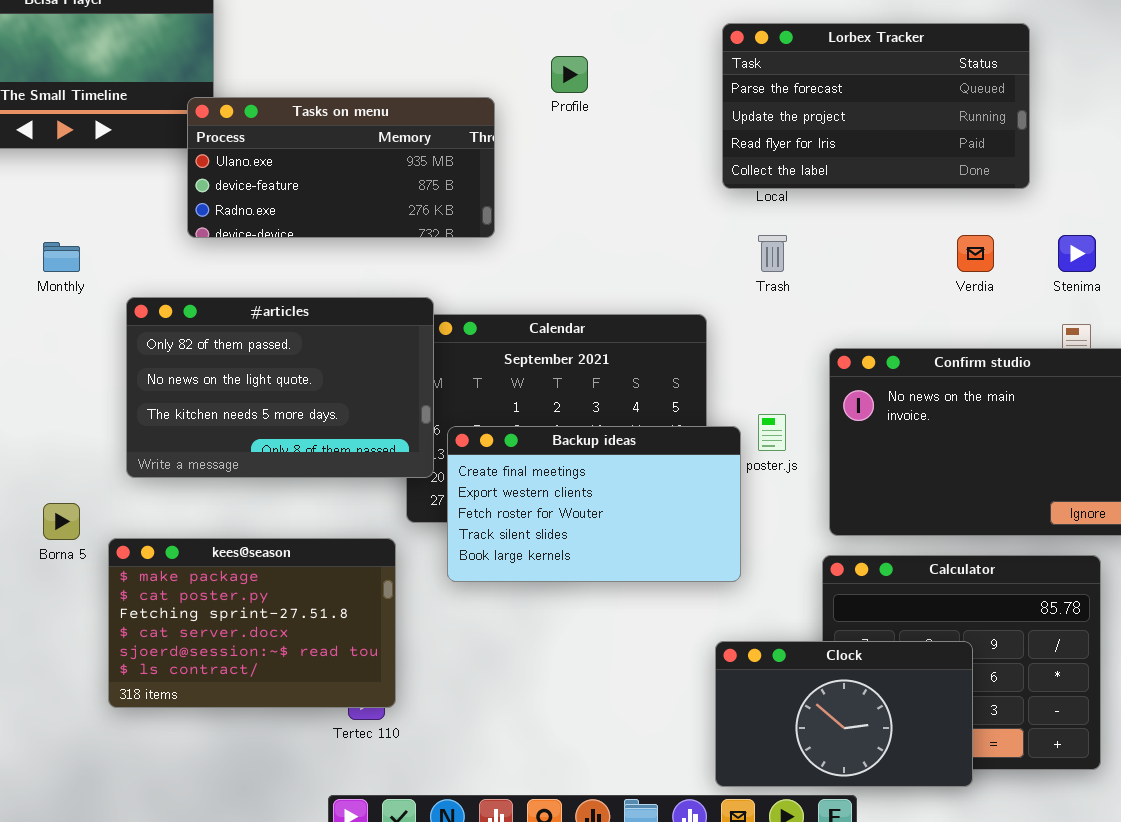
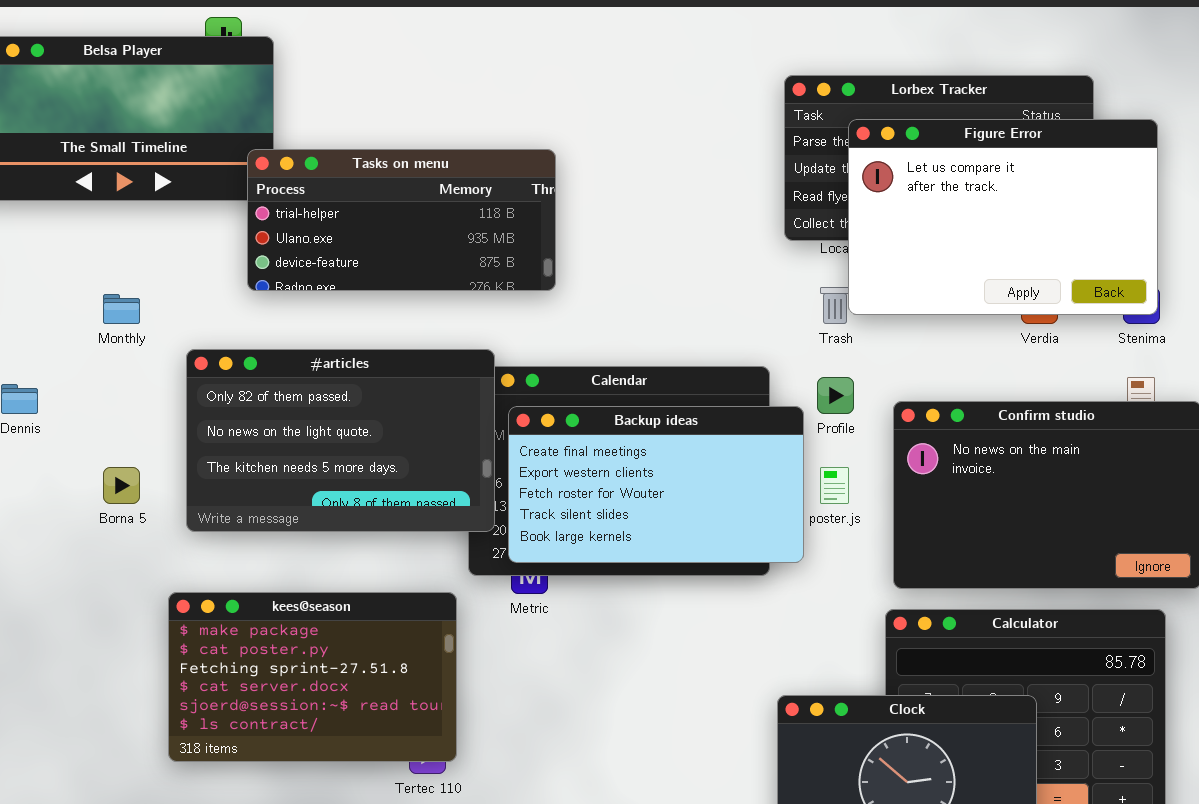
Profile: [551,56,588,93] -> [817,377,854,414], moved
Figure Error: none -> [848,119,1158,315], opened
Tasks on menu: [187,97,495,238] -> [247,149,556,291], scrolled up 1 row
Backup ideas: [447,426,741,582] -> [508,406,804,563], moved
Borna 5: [43,503,80,540] -> [103,467,140,504], moved

